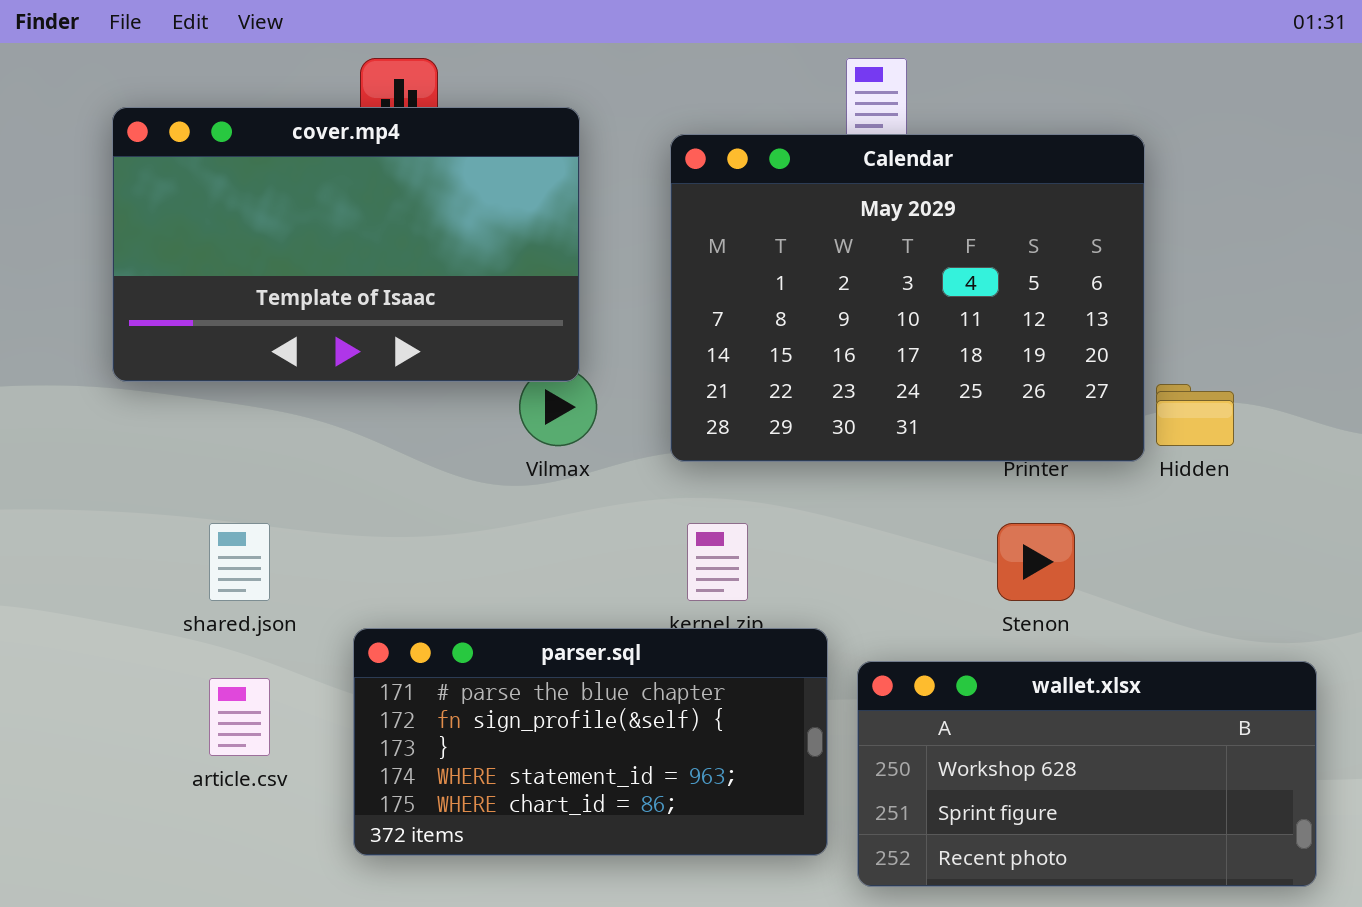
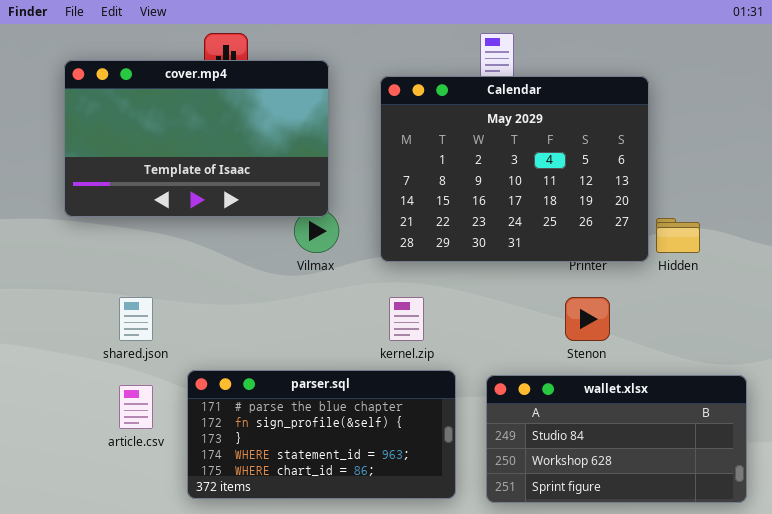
parser.sql: [353,628,828,856] -> [187,370,456,499], moved
wallet.xlsx: [857,661,1317,887] -> [486,375,747,503], scrolled up 1 row

